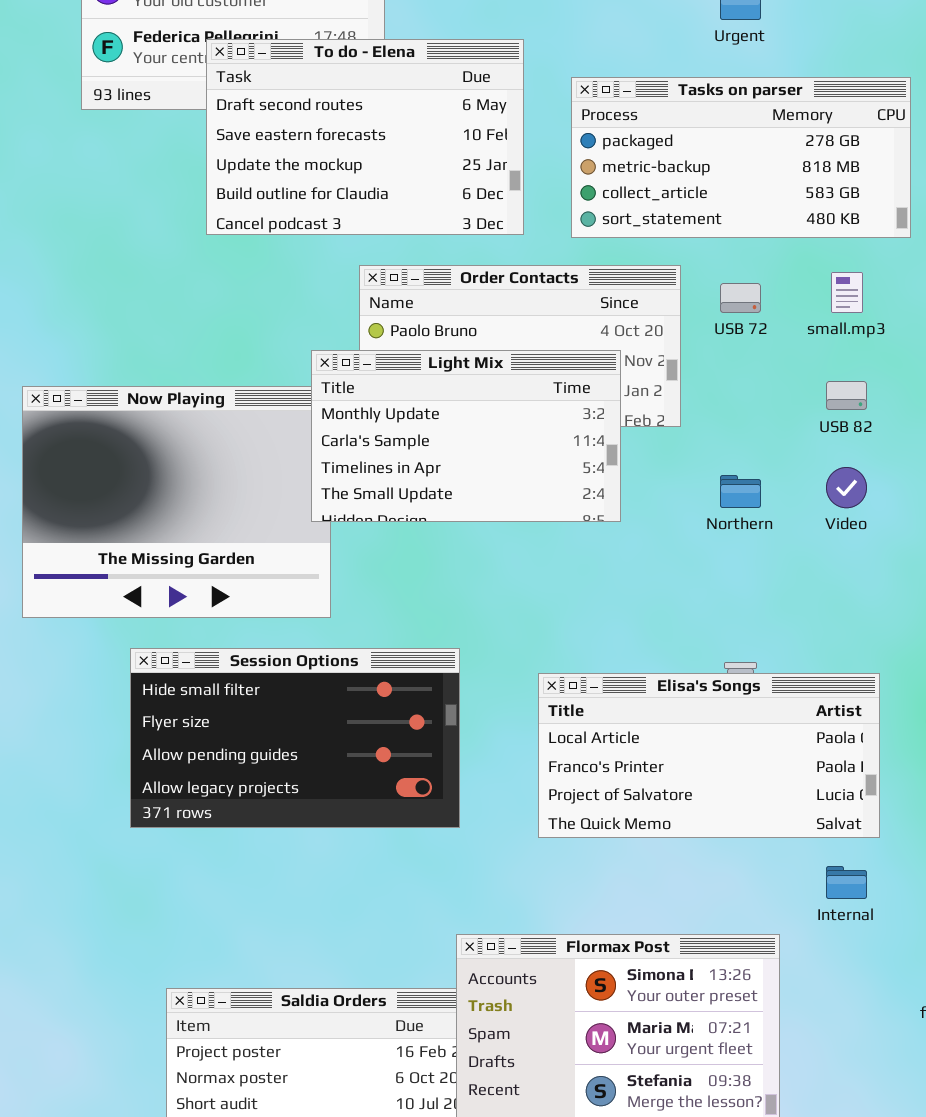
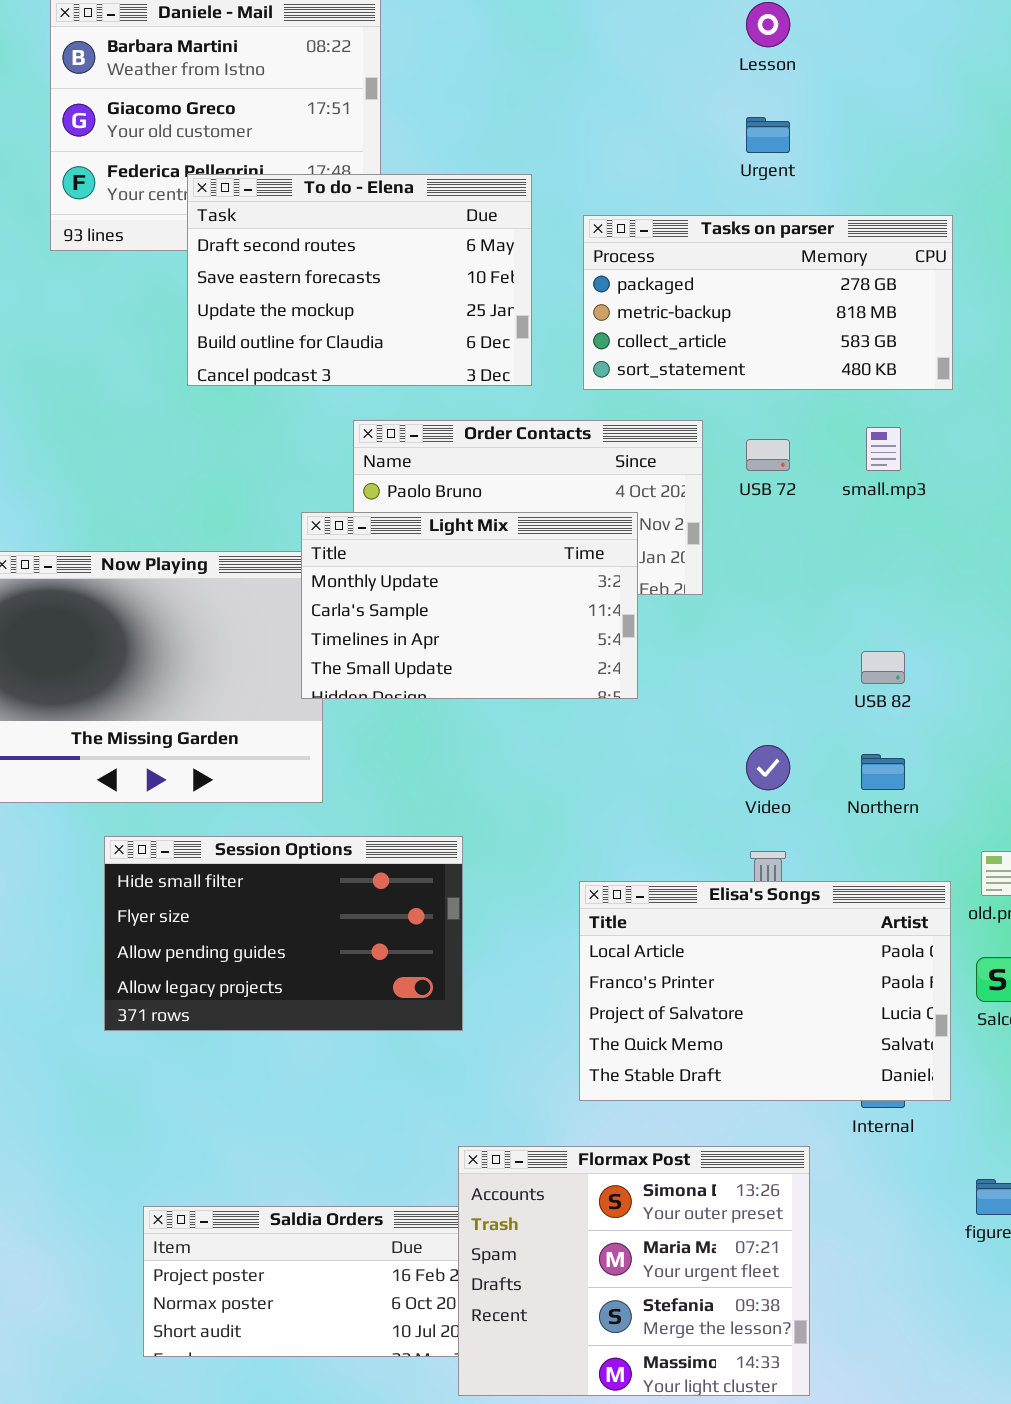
USB 82: [826,381,867,410] -> [861,651,905,684], moved
Video: [826,467,867,508] -> [746,745,790,790], moved
Northern: [720,475,761,508] -> [861,754,905,790], moved
Elisa's Songs: [538,673,880,838] -> [579,881,951,1101], moved, resized

